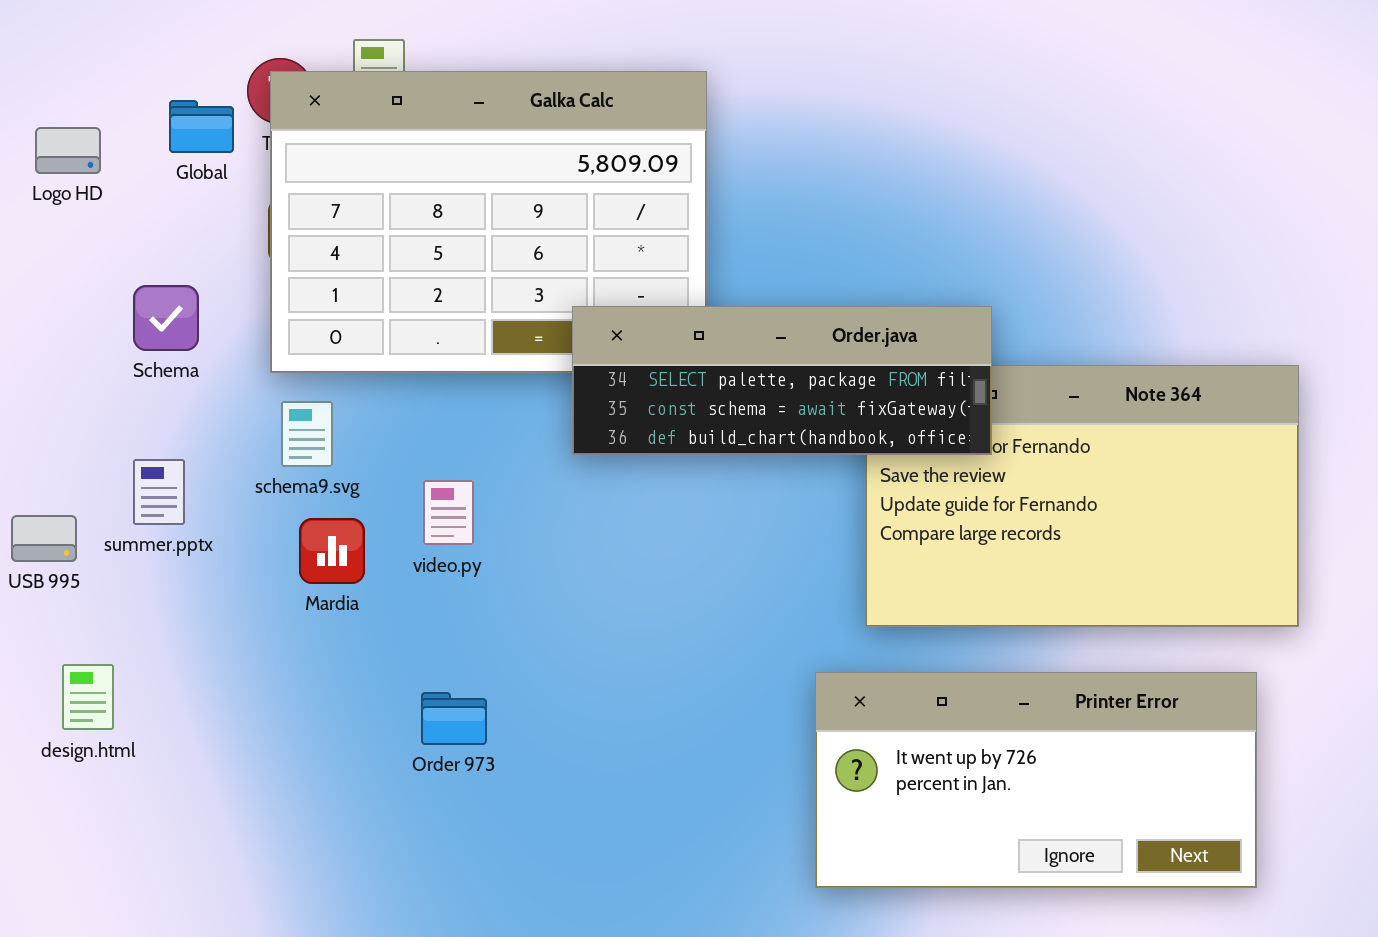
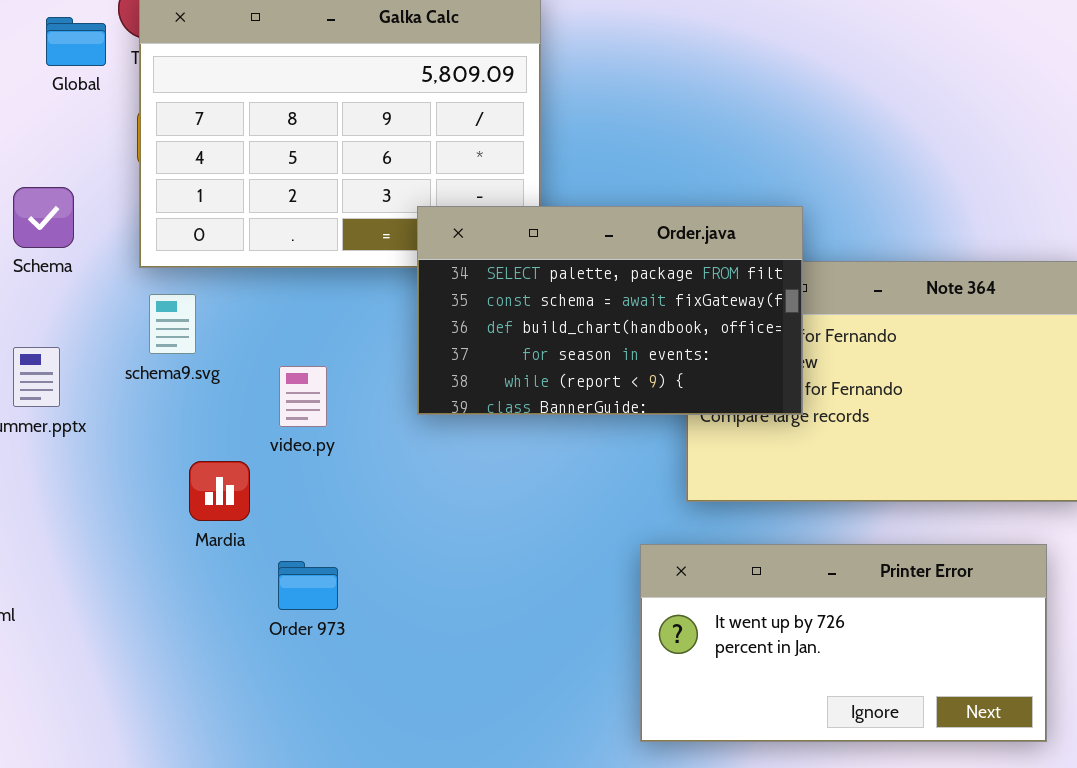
Order.java: [572,306,992,455] -> [417,206,803,415], resized
Mardia: [299,518,365,584] -> [189,461,250,521], moved

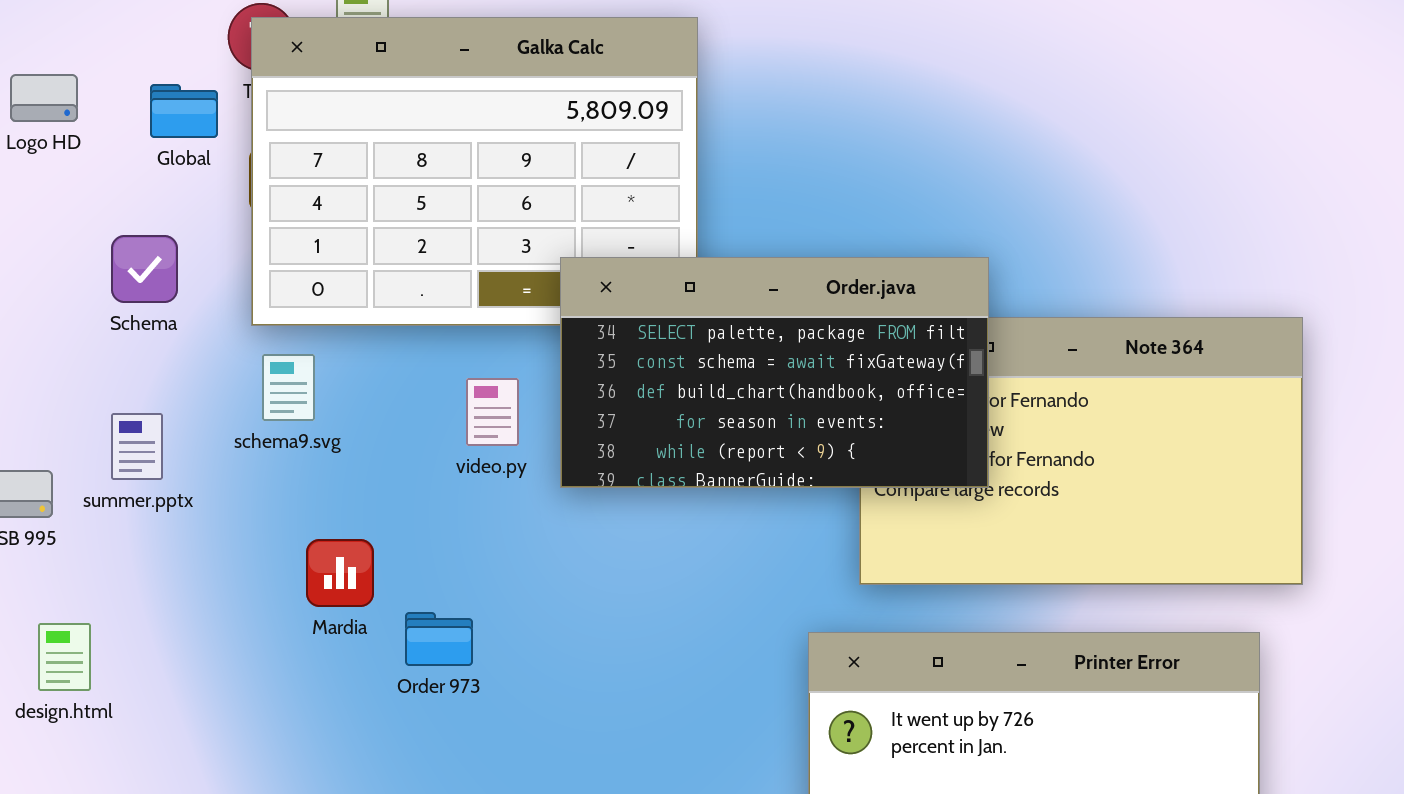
Global: [46,17,106,66] -> [150,84,218,138], moved
video.py: [279,366,327,427] -> [466,378,519,446], moved
Order 973: [278,561,338,610] -> [405,612,473,666], moved

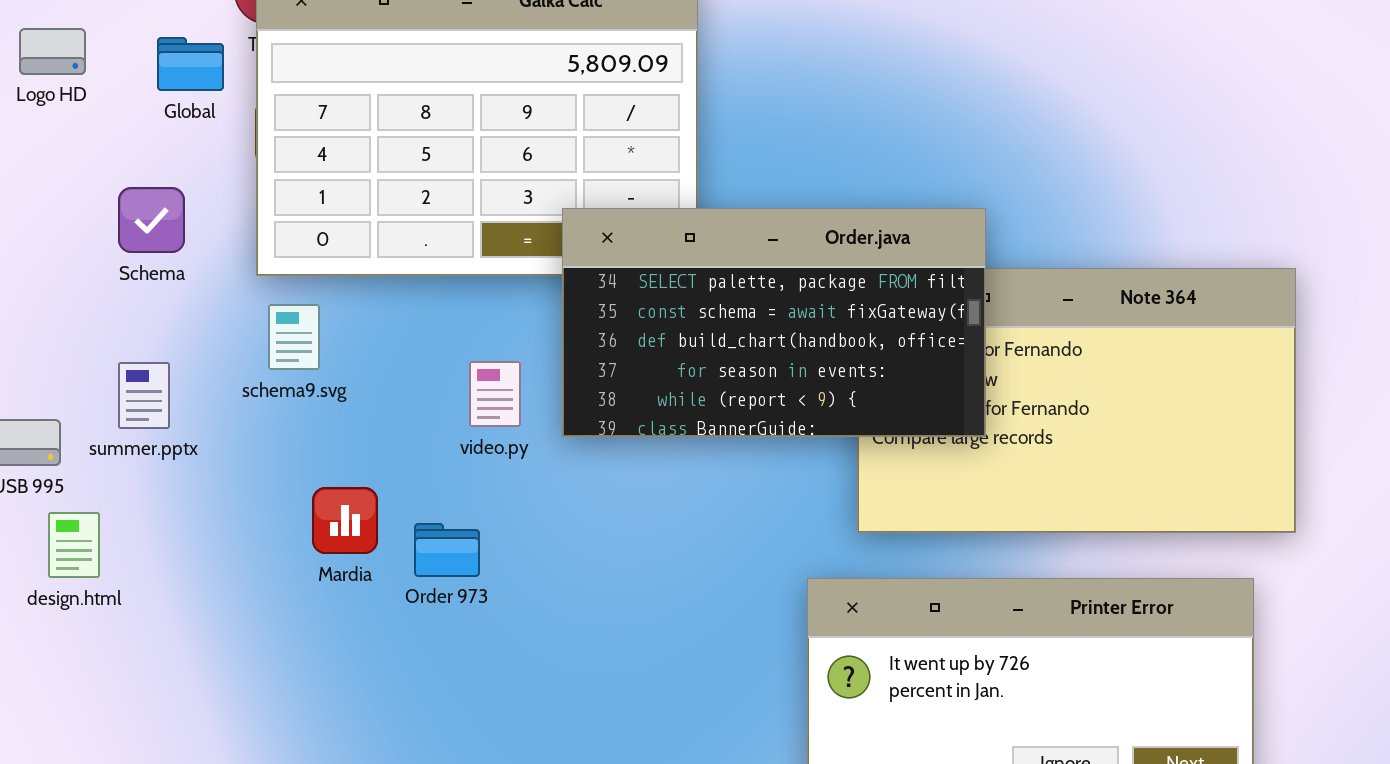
video.py: [466,378,519,446] -> [469,361,521,427], moved
Order 973: [405,612,473,666] -> [414,523,480,577], moved
design.html: [38,623,91,691] -> [48,512,100,578], moved

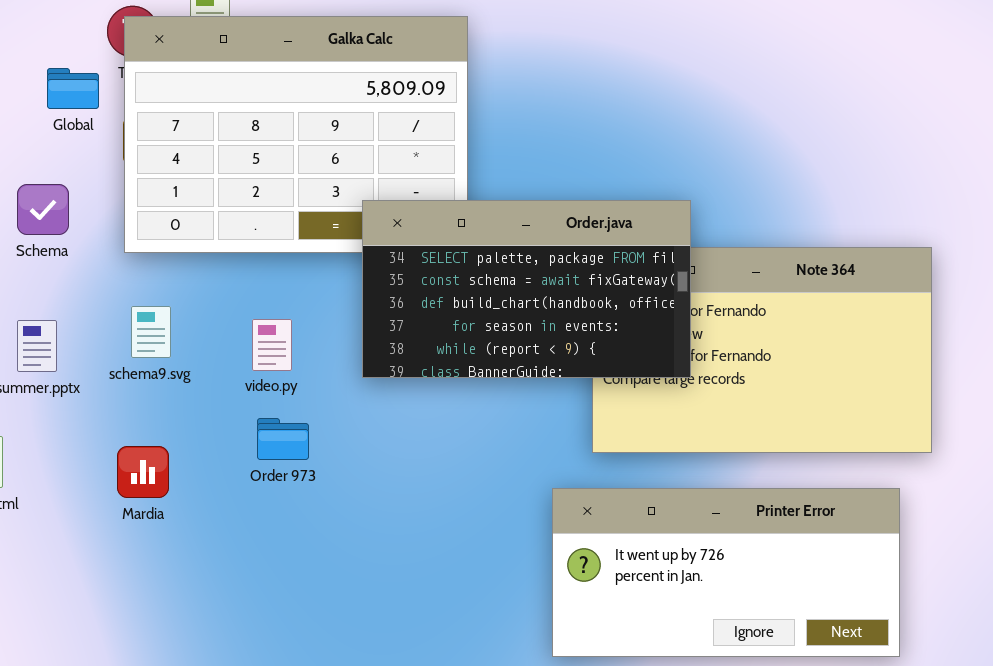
schema9.svg: [268,304,320,370] -> [131,306,171,358], moved
video.py: [469,361,521,427] -> [252,319,292,371], moved
Mardia: [312,487,378,554] -> [117,446,169,498], moved
Order 973: [414,523,480,577] -> [257,418,309,460], moved

